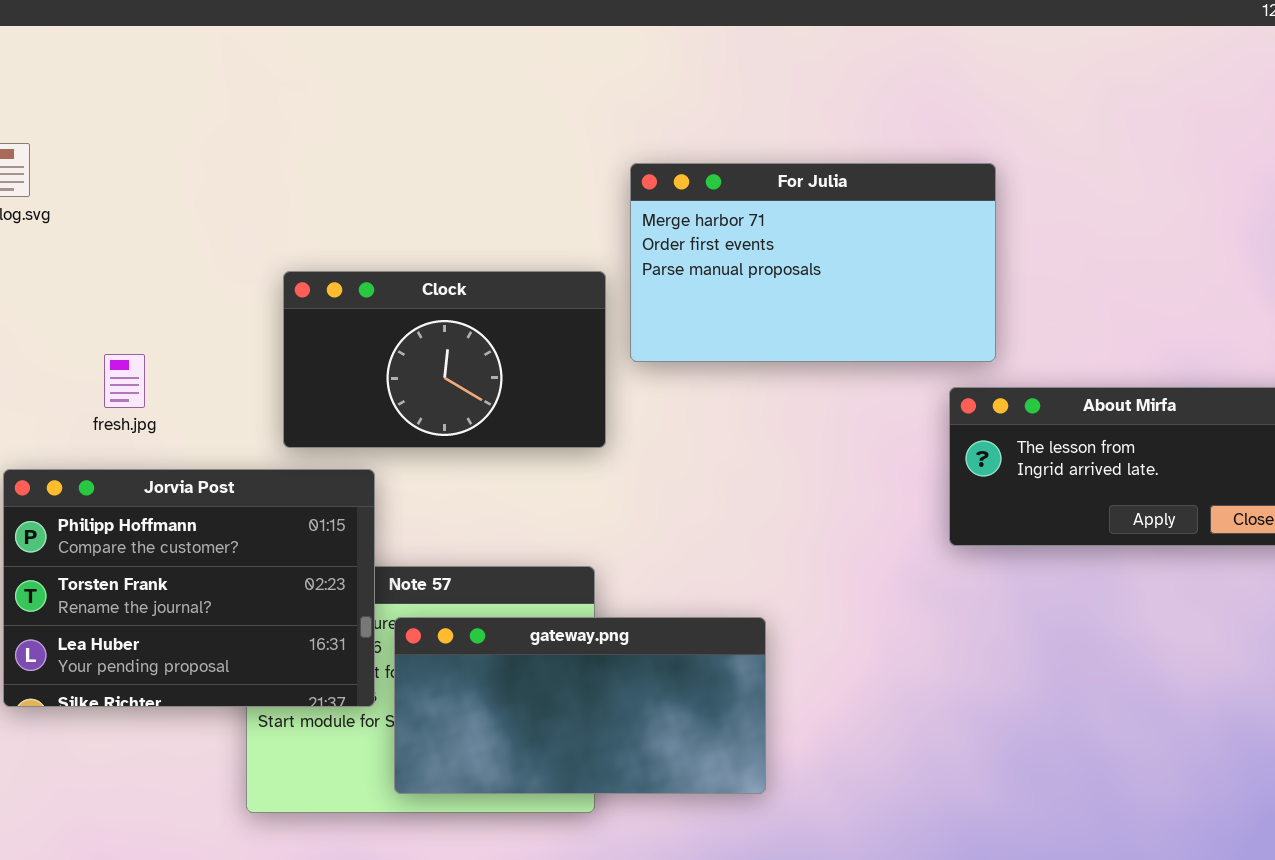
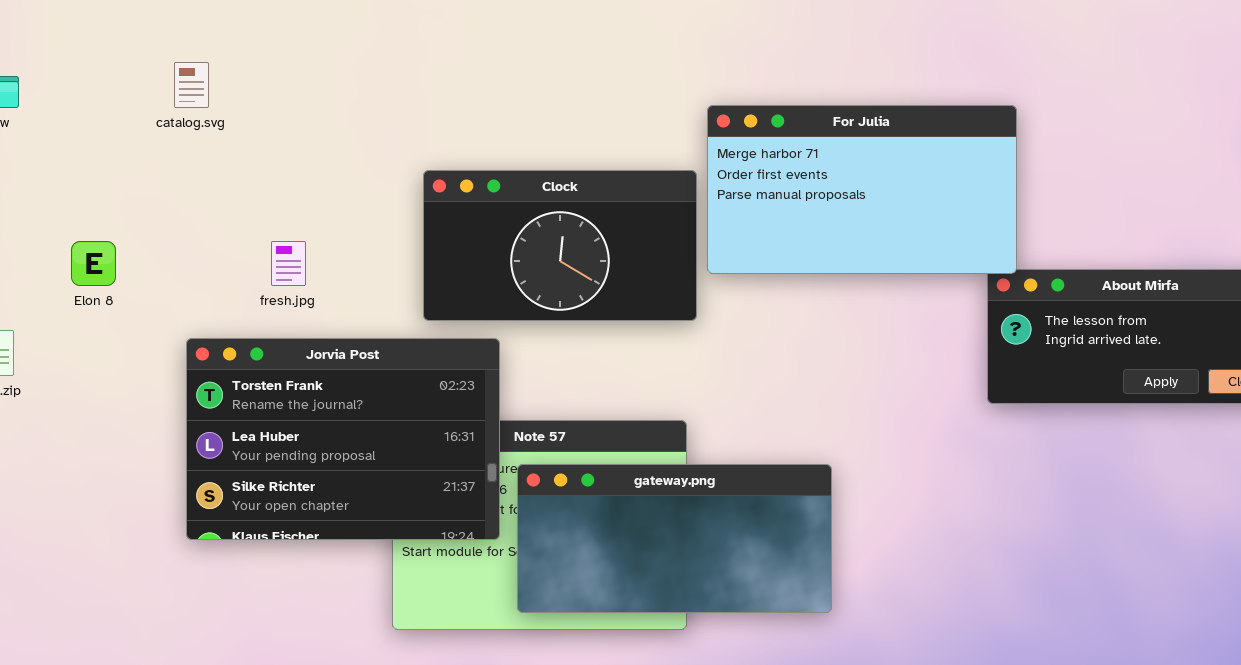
For Julia: [630,163,996,362] -> [707,105,1017,274], moved
Jorvia Post: [3,469,375,707] -> [186,338,500,540], scrolled down 1 row

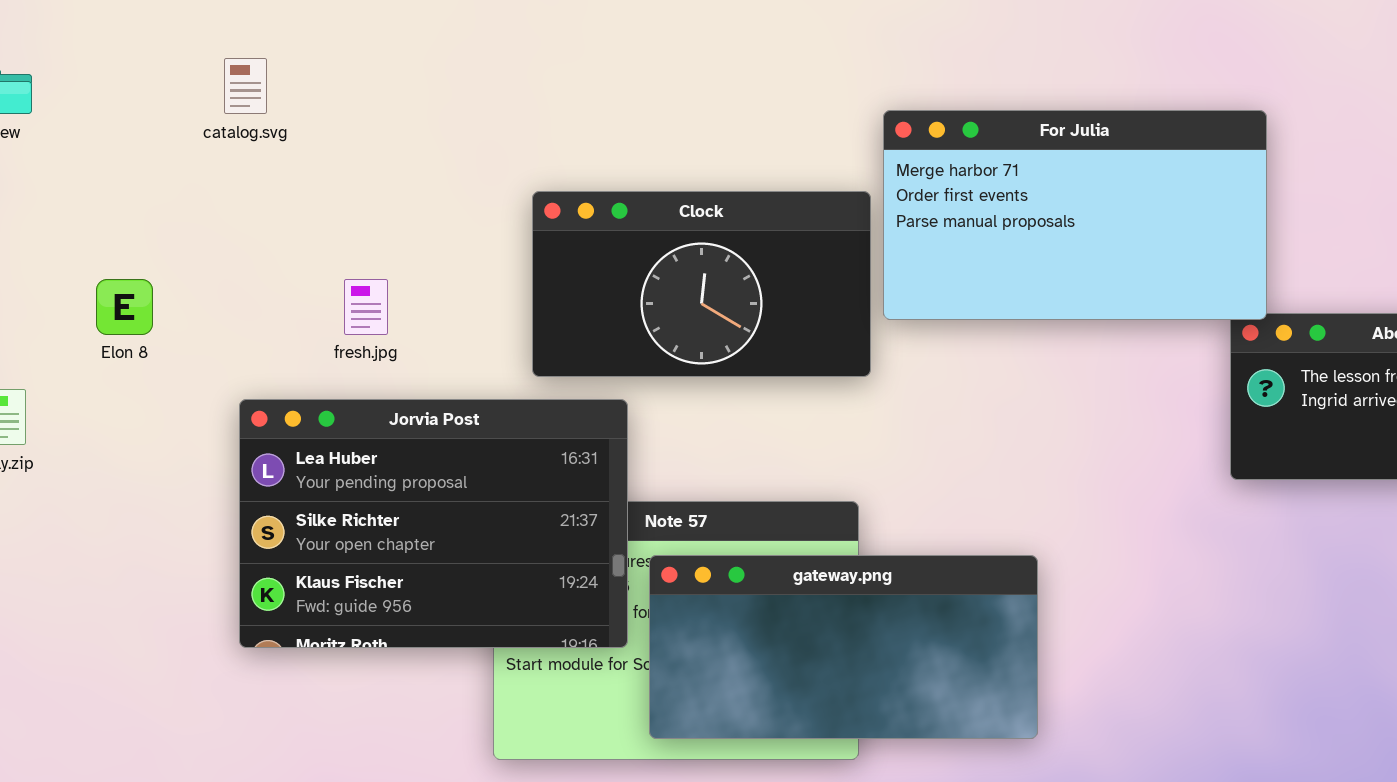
Jorvia Post: [186,338,500,540] -> [239,399,628,648], scrolled down 1 row

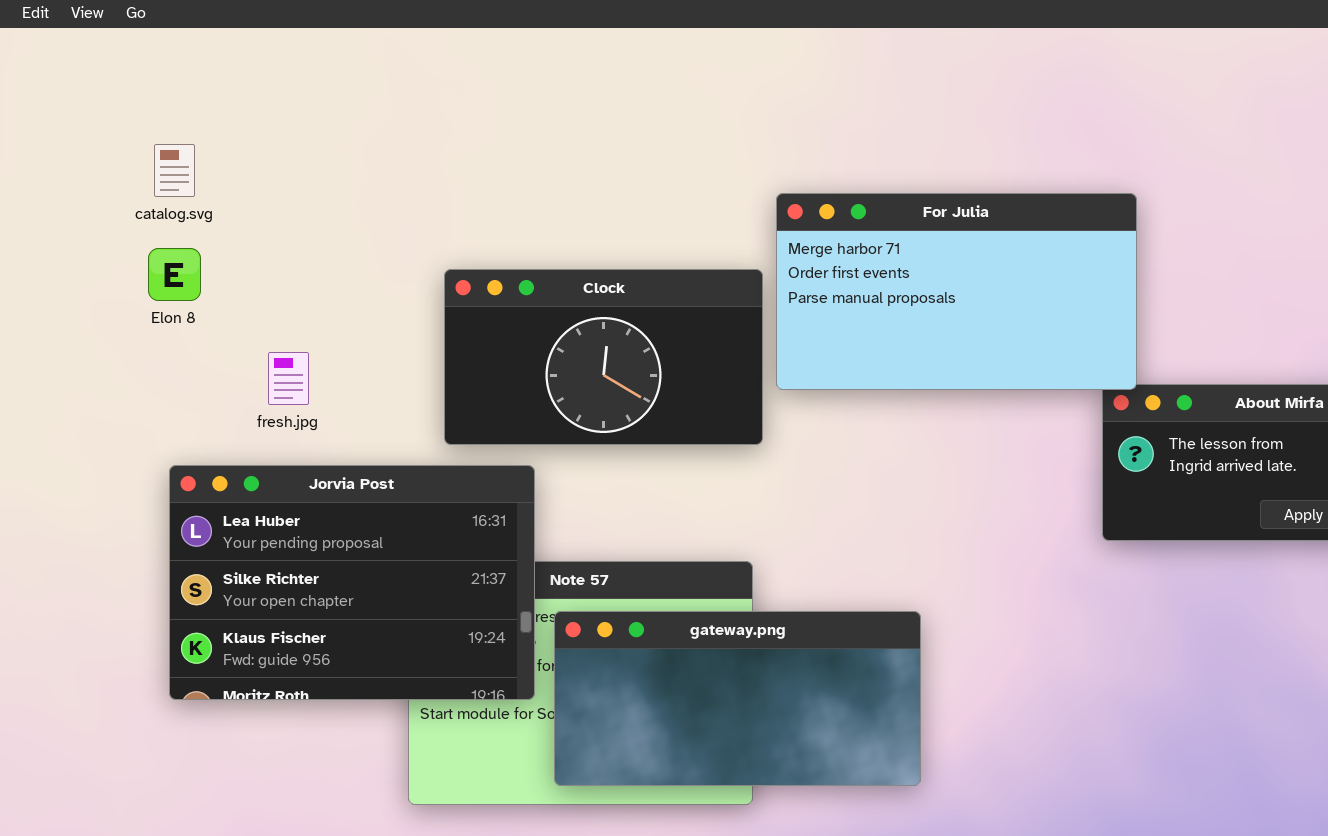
Elon 8: [96,279,153,335] -> [148,248,201,301], moved

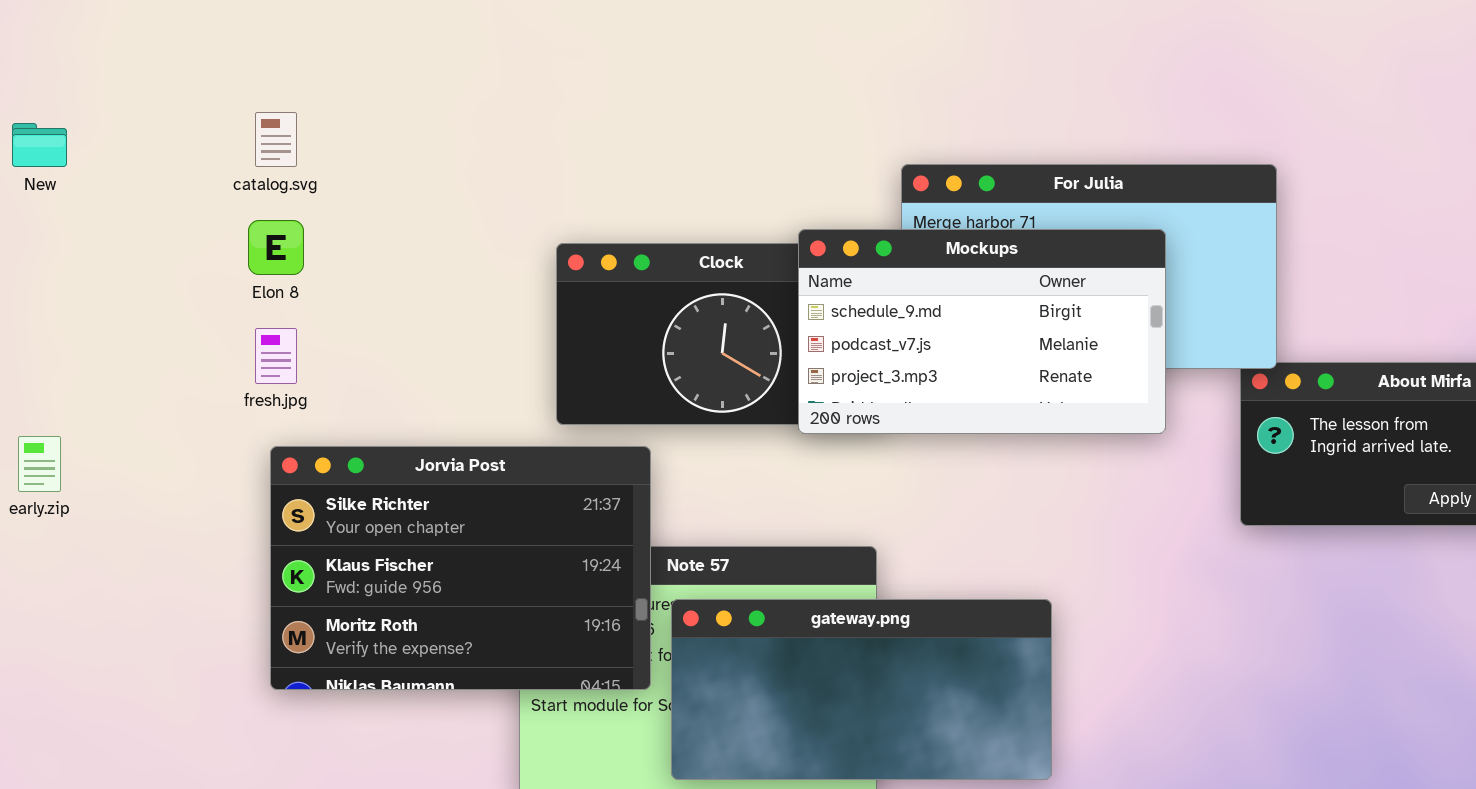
Mockups: none -> [798,229,1166,434], opened
fresh.jpg: [268,352,309,405] -> [255,328,297,384], moved
Jorvia Post: [169,465,535,700] -> [270,446,651,690], scrolled down 1 row

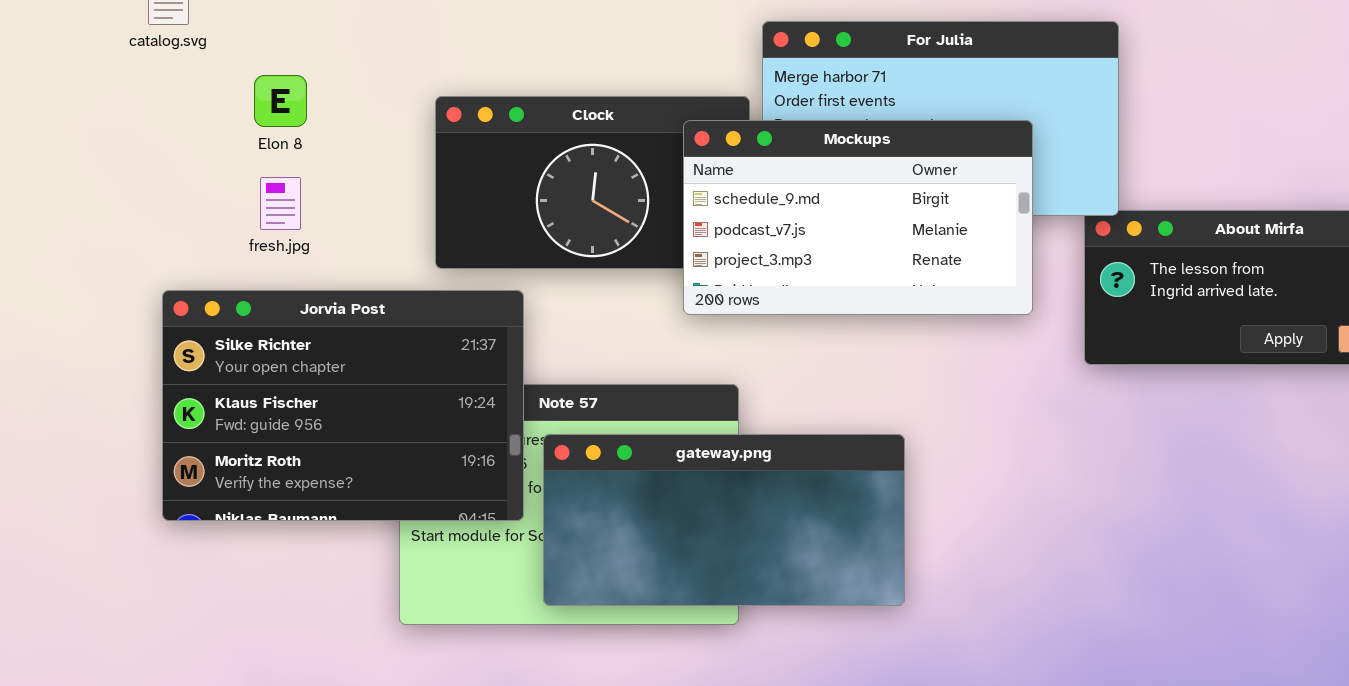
Elon 8: [248,220,304,275] -> [254,75,307,127], moved
Mockups: [798,229,1166,434] -> [683,120,1033,315], moved
fresh.jpg: [255,328,297,384] -> [260,177,301,230], moved

